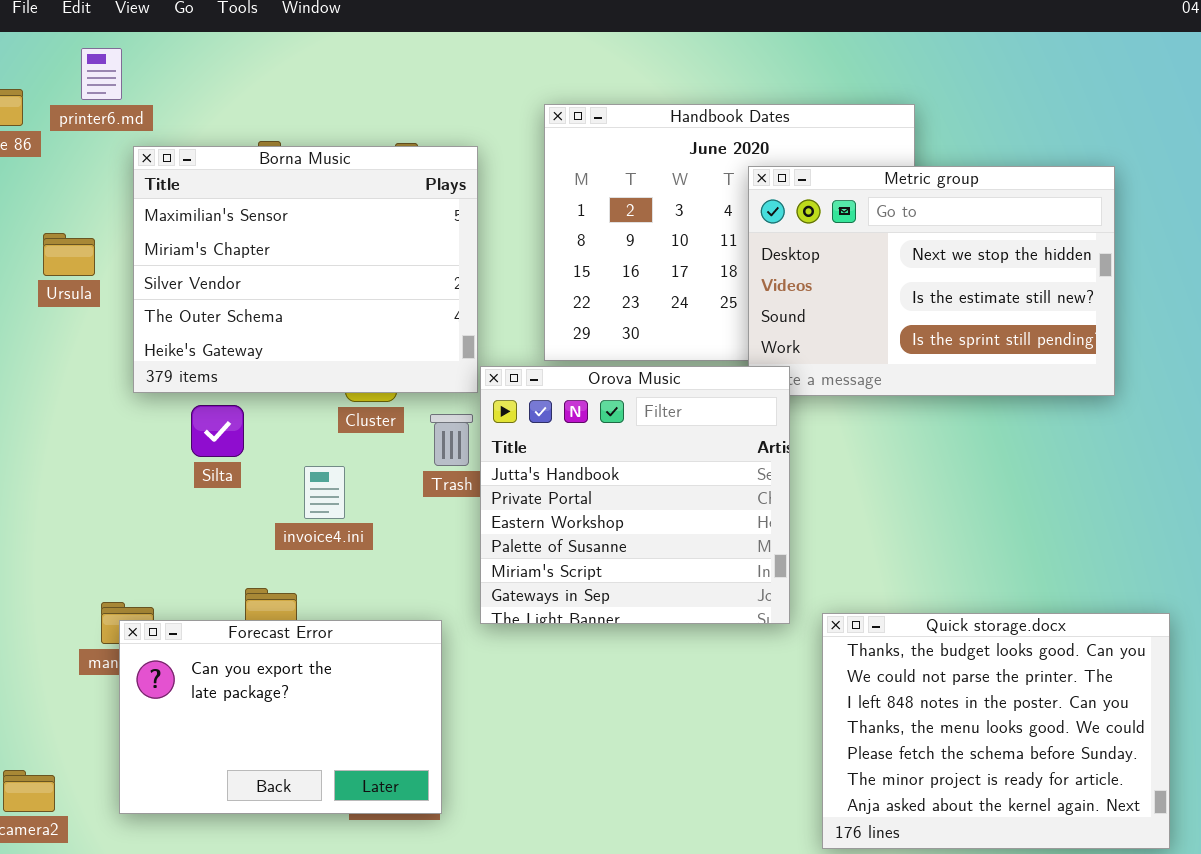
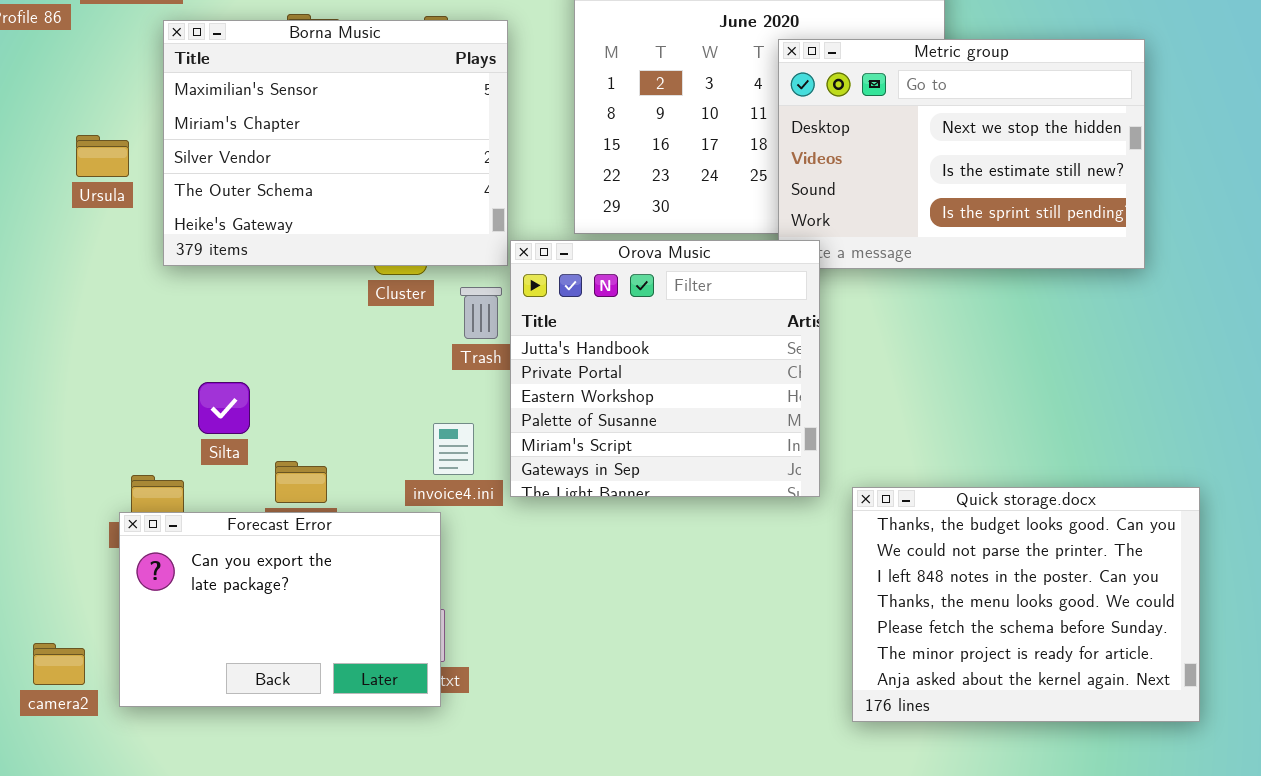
Ursula: [43,233,95,276] -> [76,135,129,177], moved
Silta: [191,405,244,457] -> [198,382,250,434], moved
invoice4.ini: [304,466,345,519] -> [433,423,474,475], moved
Forecast Error: [119,620,442,814] -> [119,512,441,707], moved

